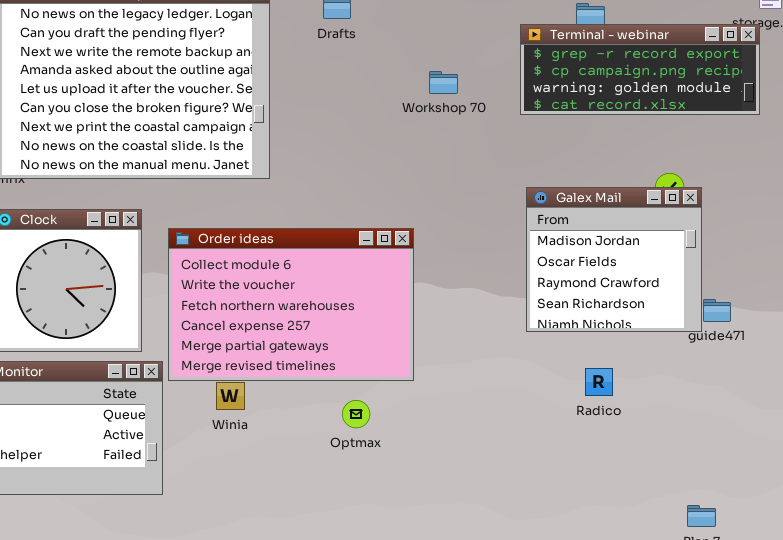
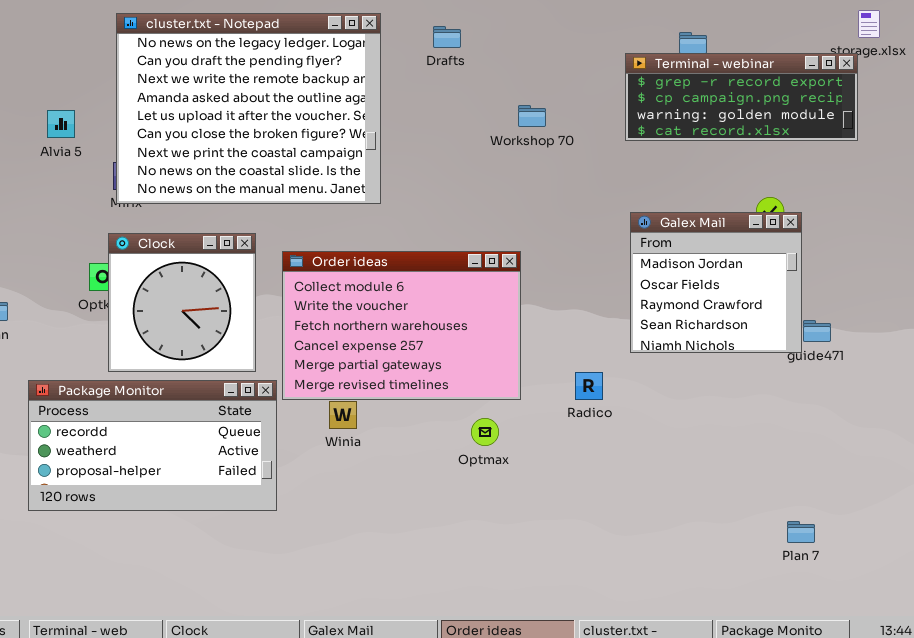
Workshop 70: [429,71,458,94] -> [518,105,546,127], moved
Radico: [585,368,613,396] -> [575,372,603,400], moved
Optmax: [342,400,370,428] -> [471,418,499,446], moved

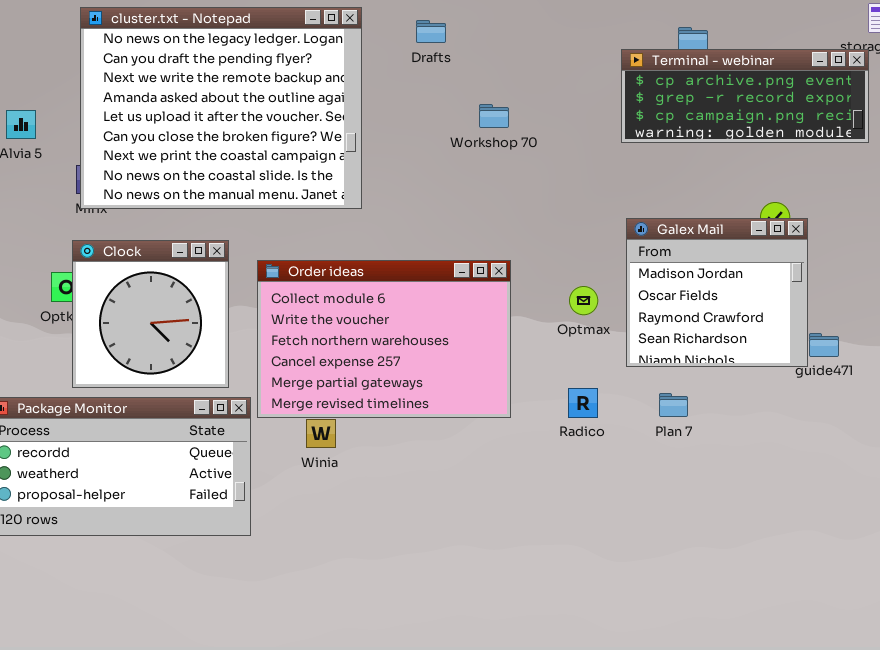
Terminal - webinar: [625,53,858,141] -> [621,49,869,143], scrolled up 1 row
Workshop 70: [518,105,546,127] -> [479,104,509,128], moved
Optmax: [471,418,499,446] -> [569,286,598,315], moved
Plan 7: [787,521,815,543] -> [659,393,688,417], moved

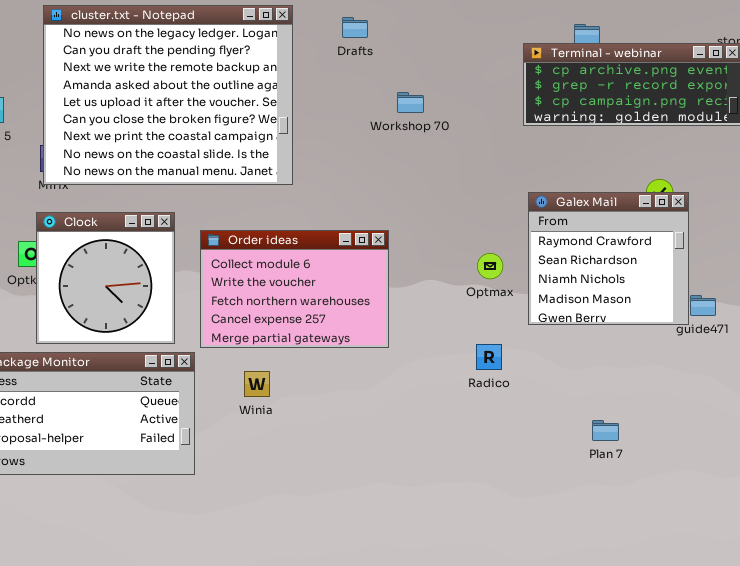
Galex Mail: [626,218,808,367] -> [528,192,689,325], scrolled down 2 rows
Order ideas: [257,260,511,418] -> [200,230,389,348], resized
Plan 7: [659,393,688,417] -> [592,420,619,441], moved

